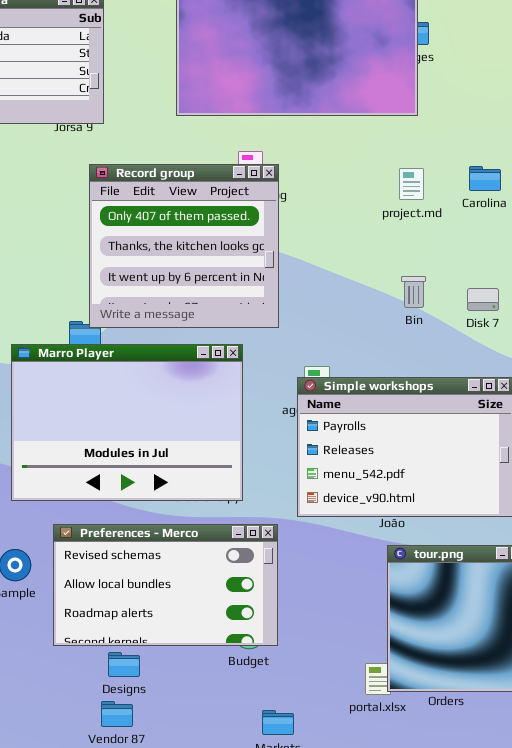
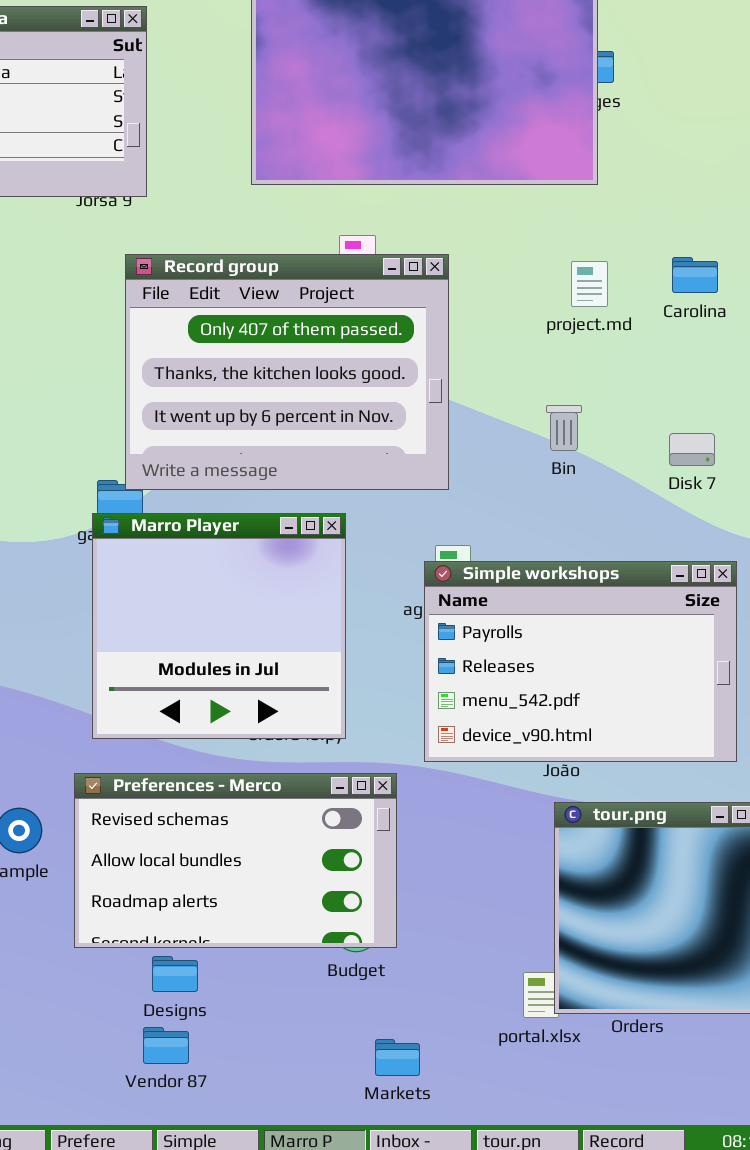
Record group: [89,164,279,328] -> [125,254,449,490], resized
Bin: [401,276,426,308] -> [546,405,582,451], moved
Marro Player: [11,344,243,501] -> [92,513,346,739], resized

